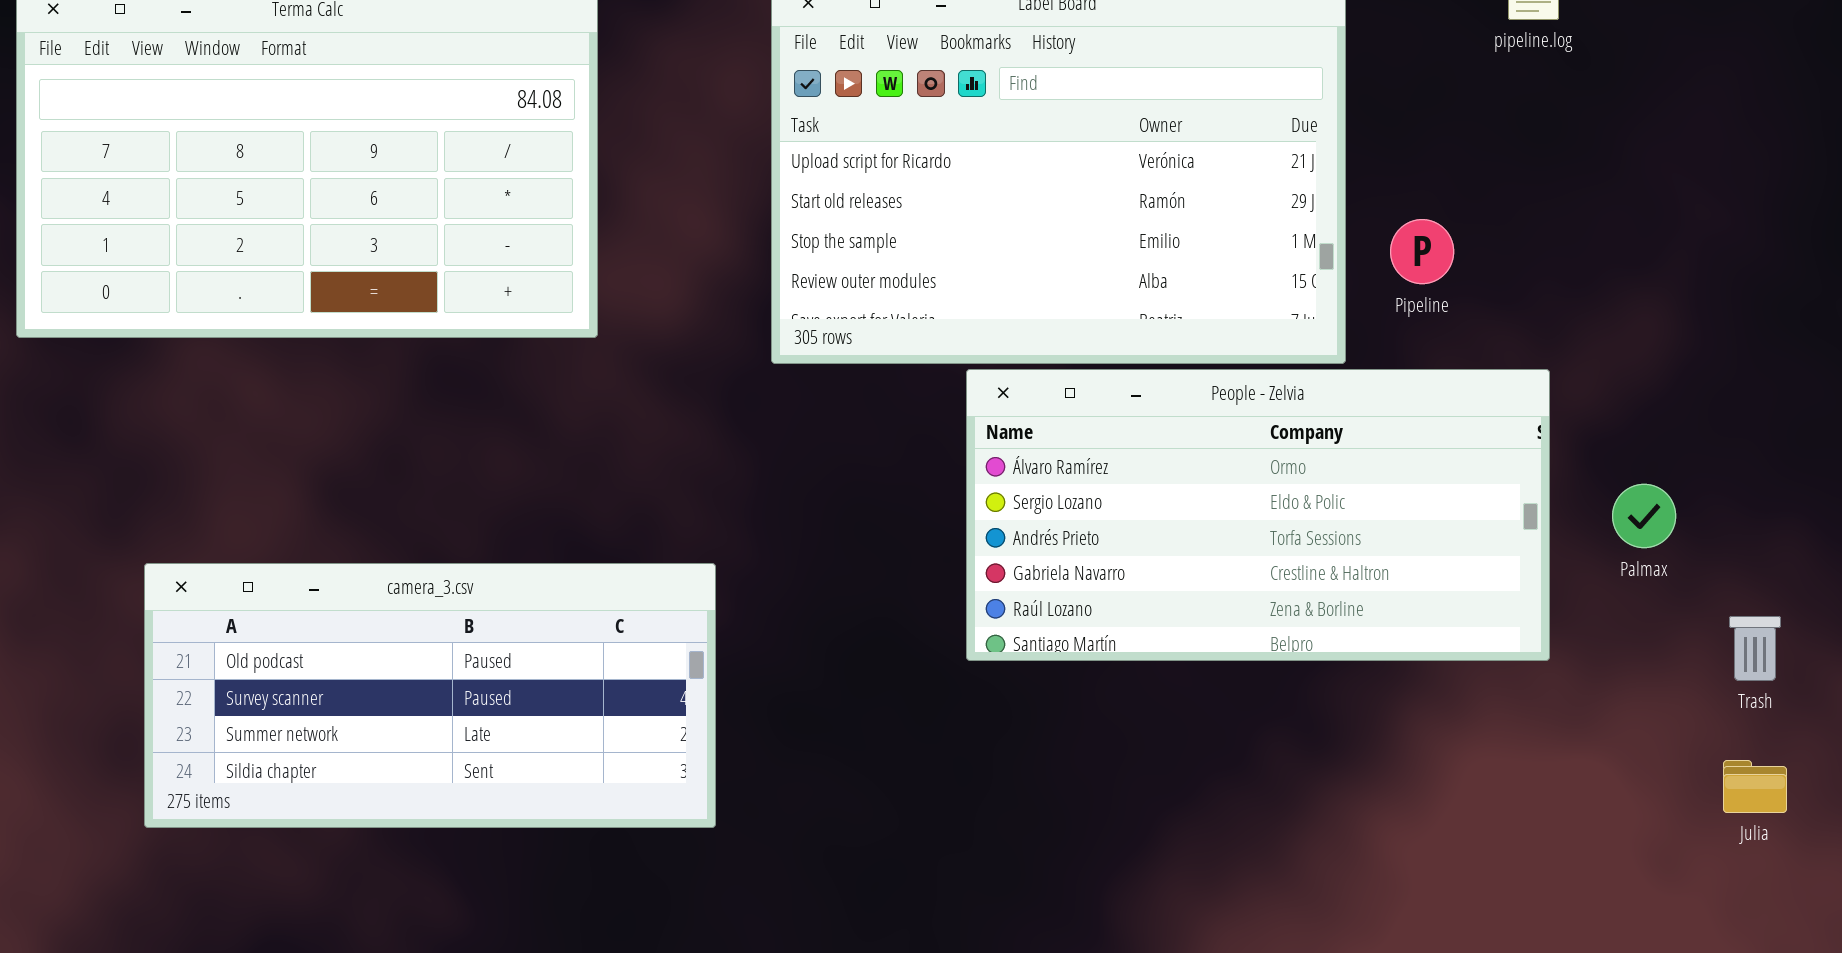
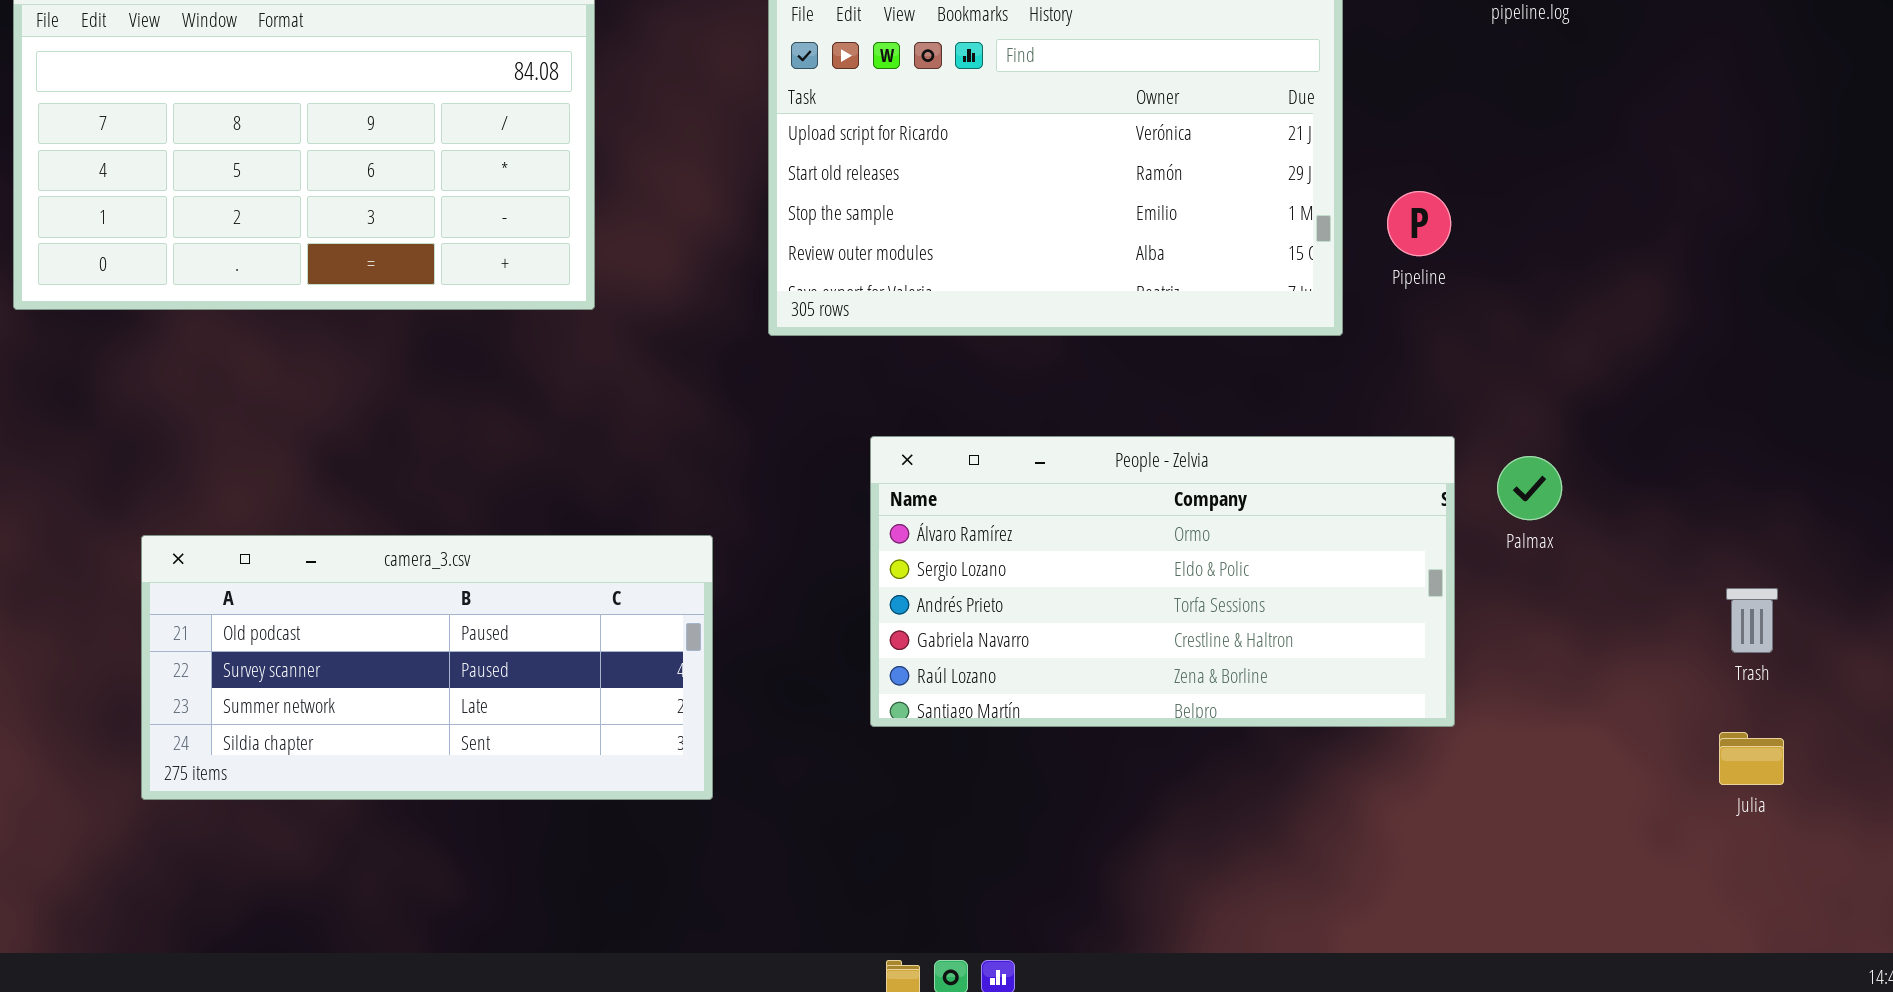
People - Zelvia: [966,369,1550,661] -> [870,436,1455,727], moved
Palmax: [1612,484,1676,548] -> [1497,456,1562,520], moved

